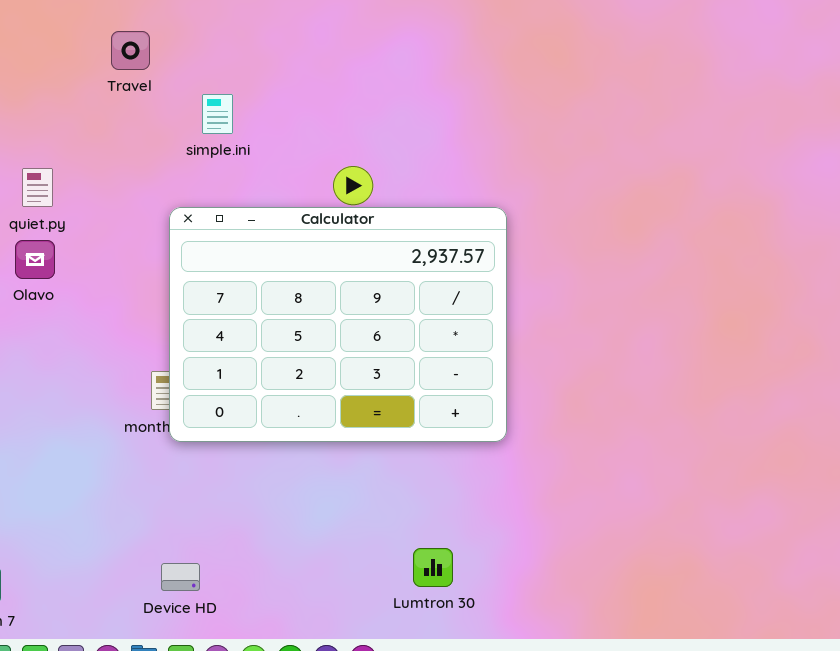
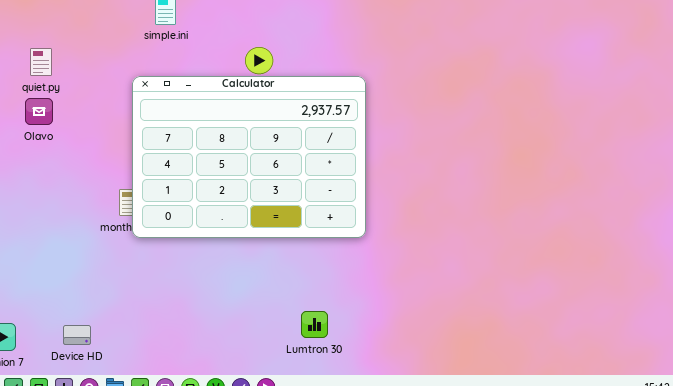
Device HD: [161,563,200,591] -> [63,325,91,345], moved

